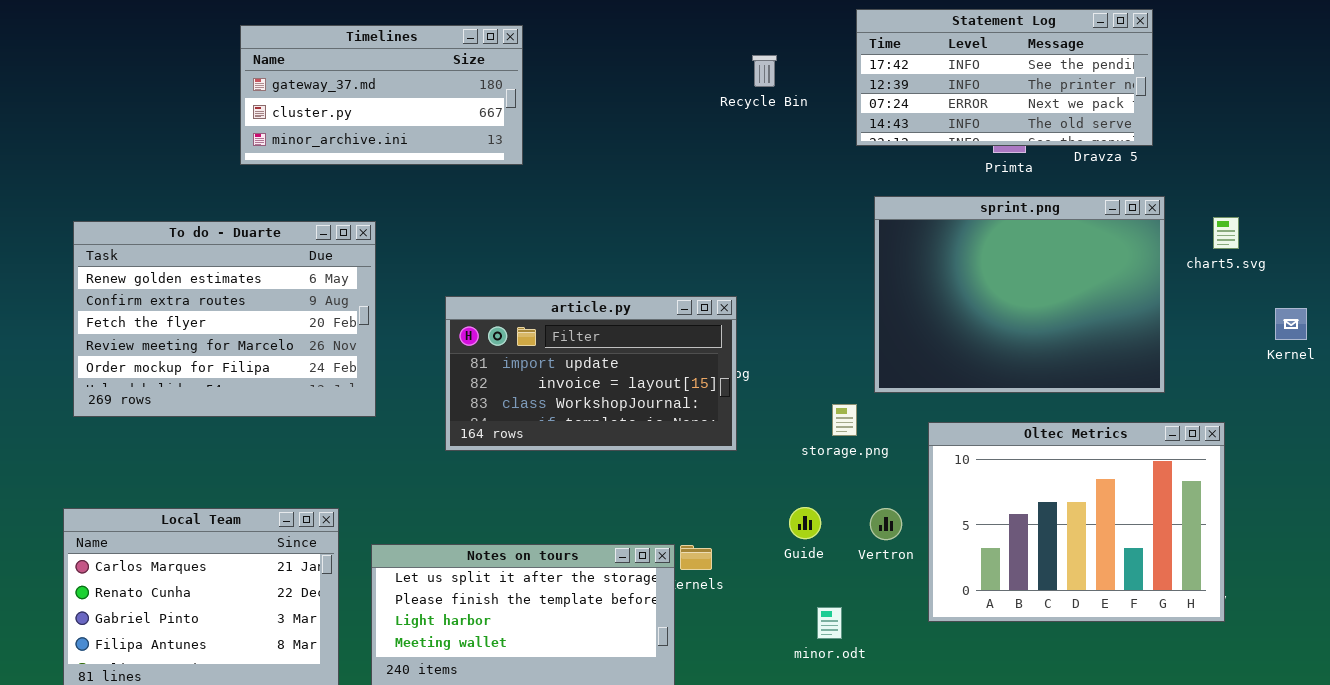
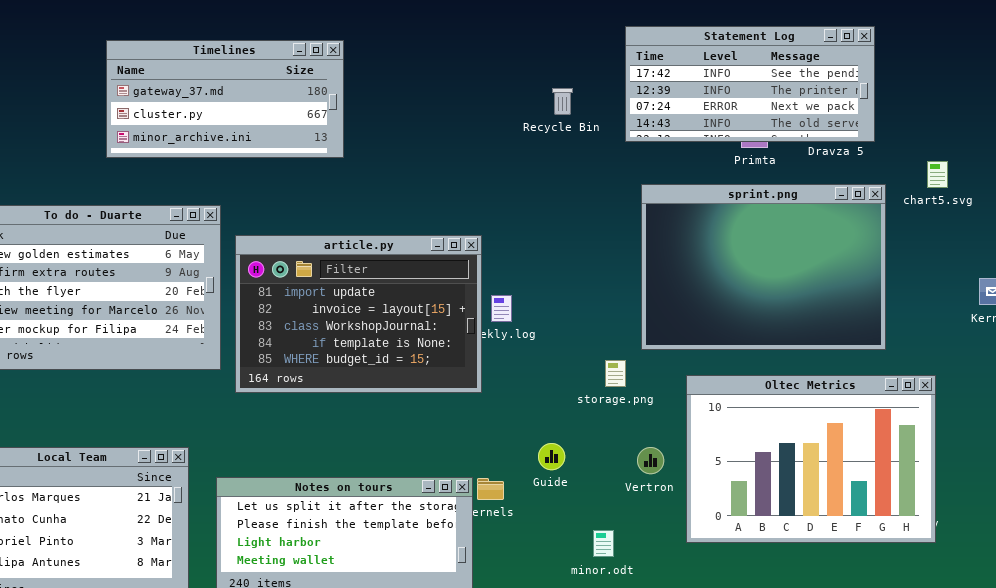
Recycle Bin: [752,55,777,87] -> [552,88,573,115], moved
chart5.svg: [1213,217,1239,249] -> [927,161,948,188], moved
article.py: [445,296,737,451] -> [235,235,482,393], moved, resized
Guide: [789,507,821,539] -> [538,443,565,470], moved

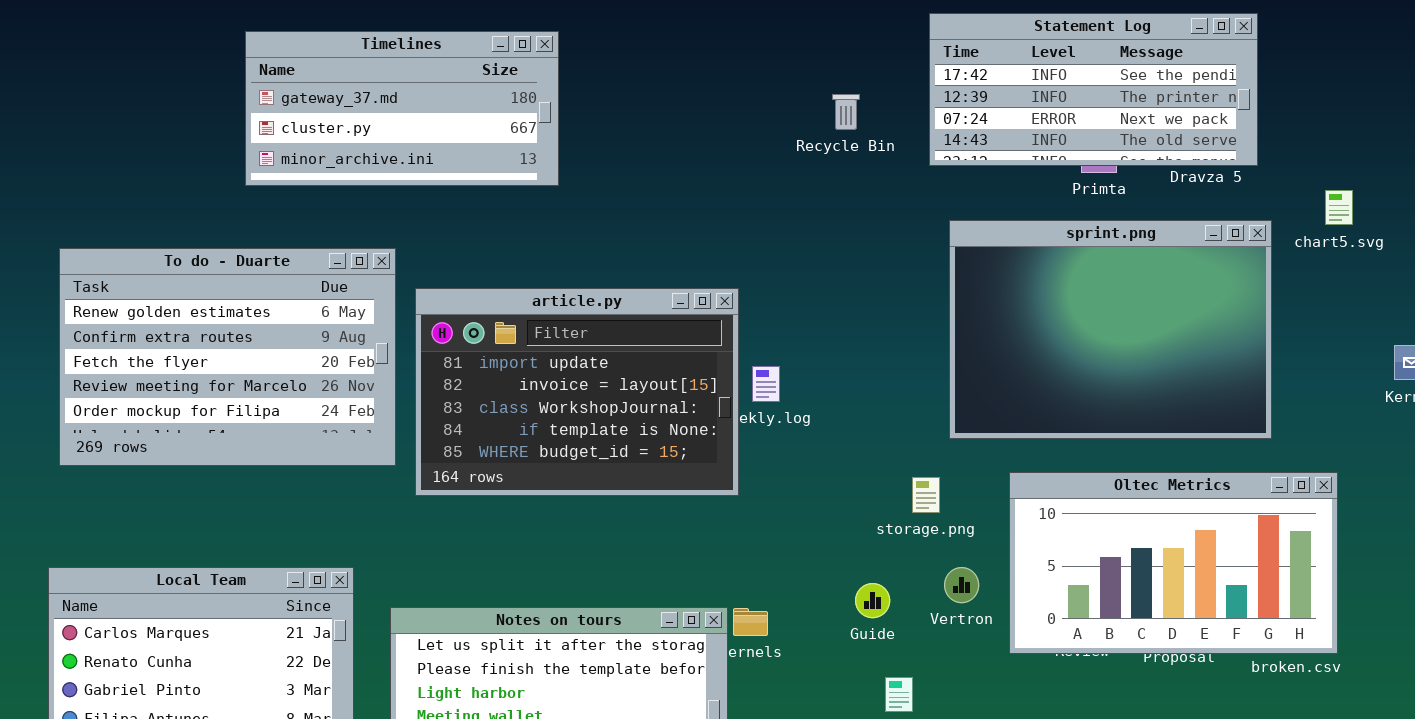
storage.png: [605,360,626,387] -> [912,477,940,513], moved
Oltec Metrics: [686,375,936,543] -> [1009,472,1338,654], resized
Guide: [538,443,565,470] -> [855,583,890,618], moved

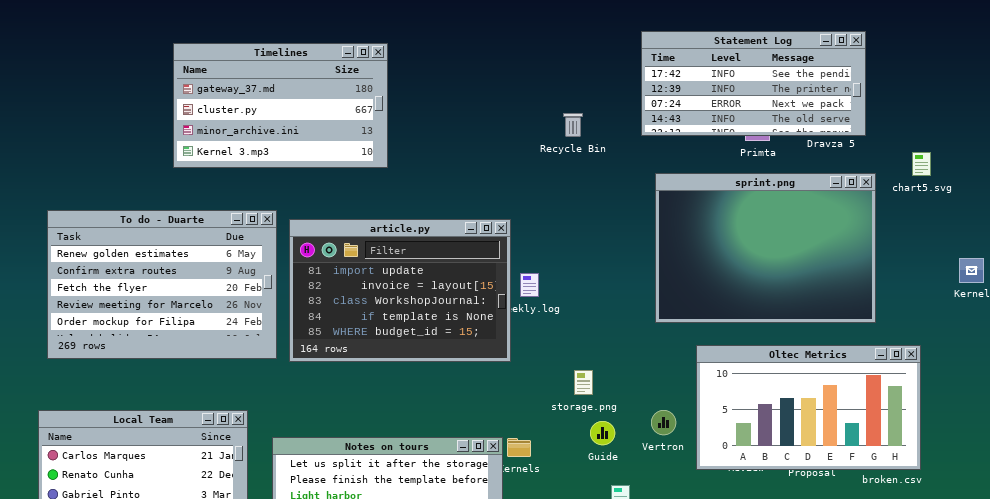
Timelines: [245,31,559,186] -> [173,43,388,168], resized
Recycle Bin: [832,94,860,130] -> [563,113,583,137], moved
To do - Duarte: [59,248,396,466] -> [47,210,277,359], moved
storage.png: [912,477,940,513] -> [574,370,593,395], moved

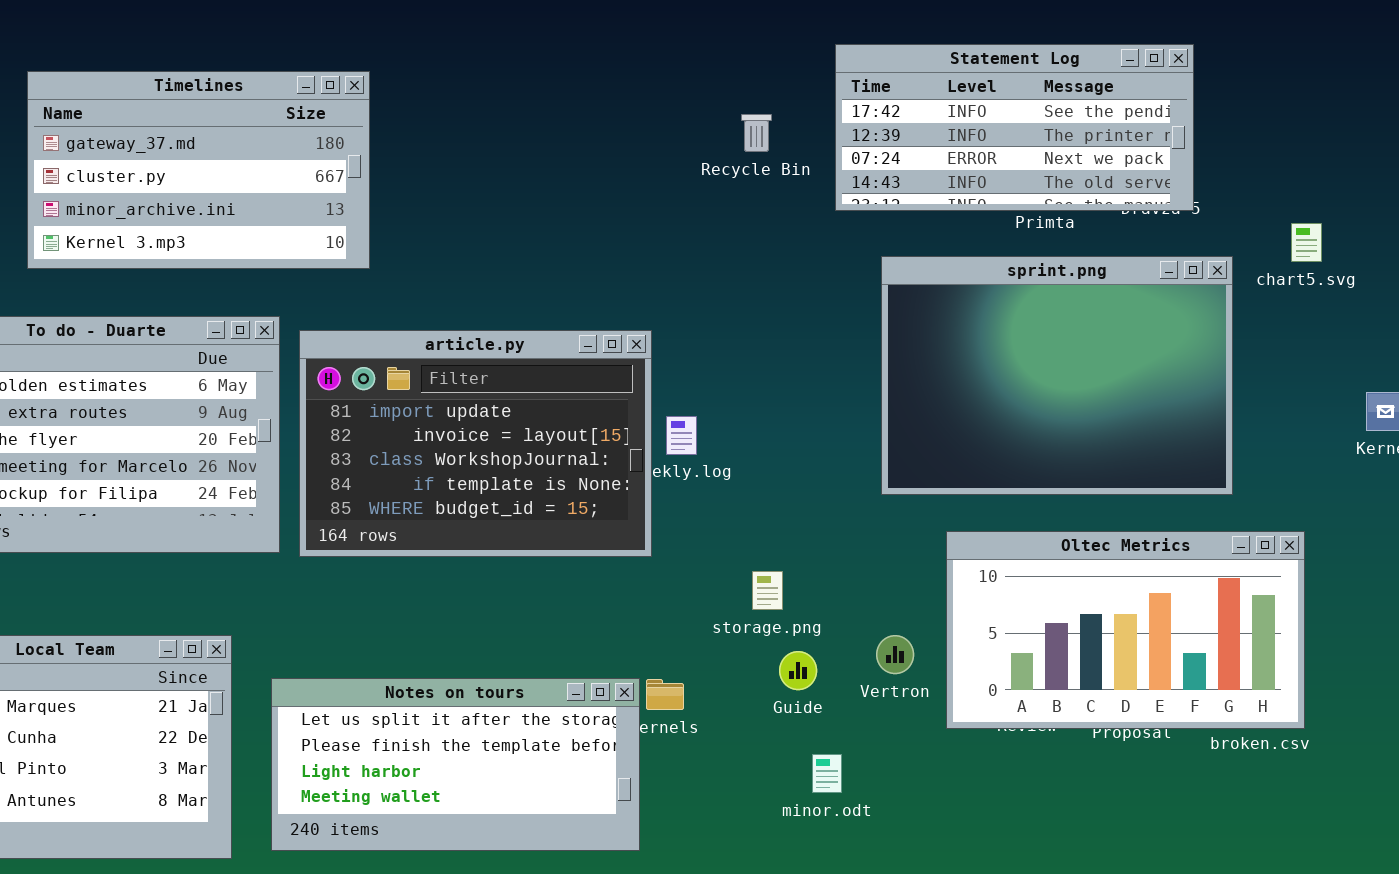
Statement Log: [641,31,866,136] -> [835,44,1194,211], moved
Timelines: [173,43,388,168] -> [27,71,370,269], moved
Recycle Bin: [563,113,583,137] -> [741,114,772,152], moved

